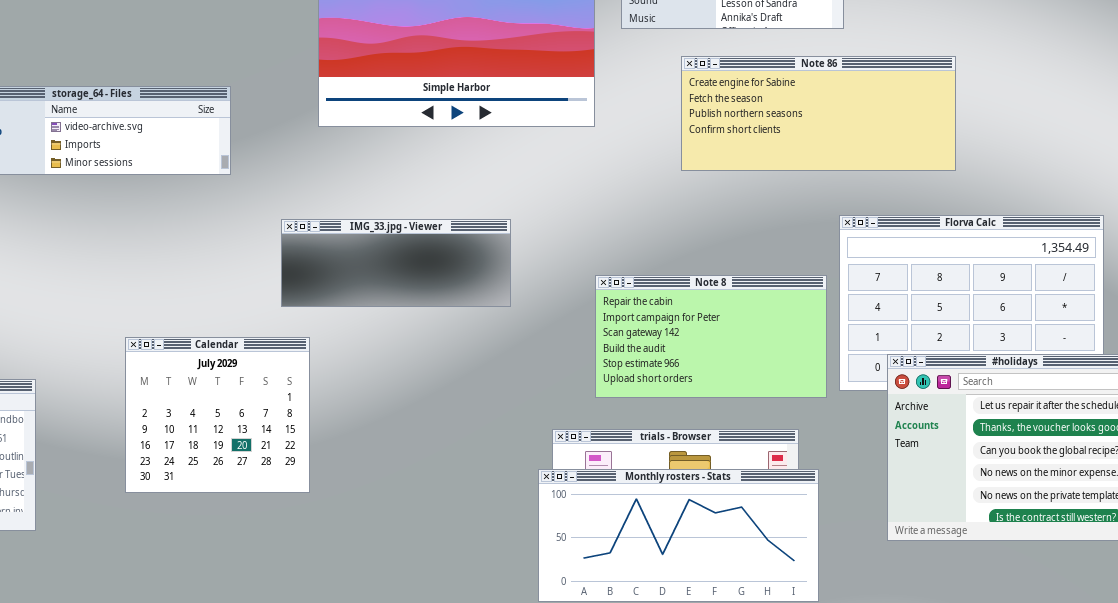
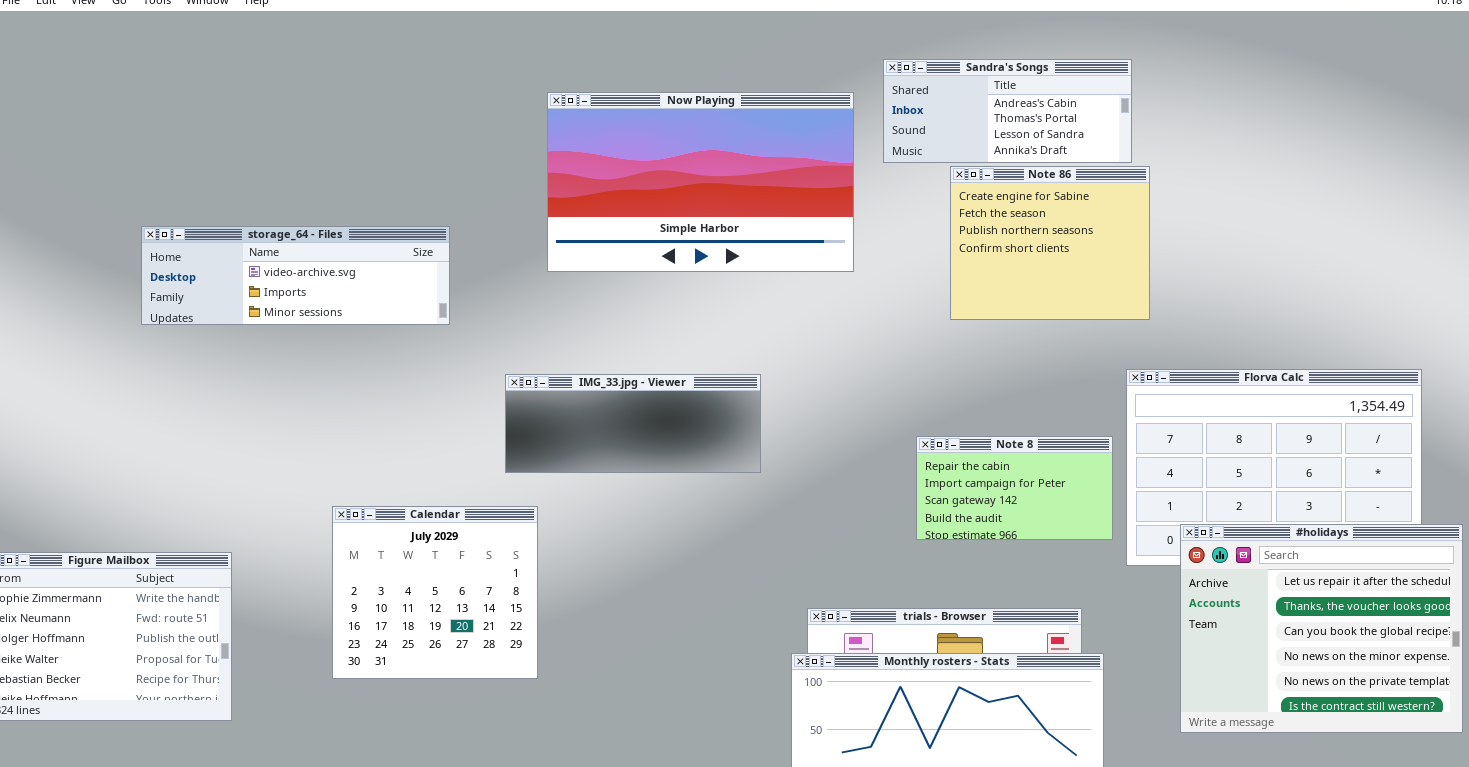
Note 86: [681,56,956,171] -> [950,166,1150,320], resized
Note 8: [595,275,827,398] -> [916,436,1113,540], resized

